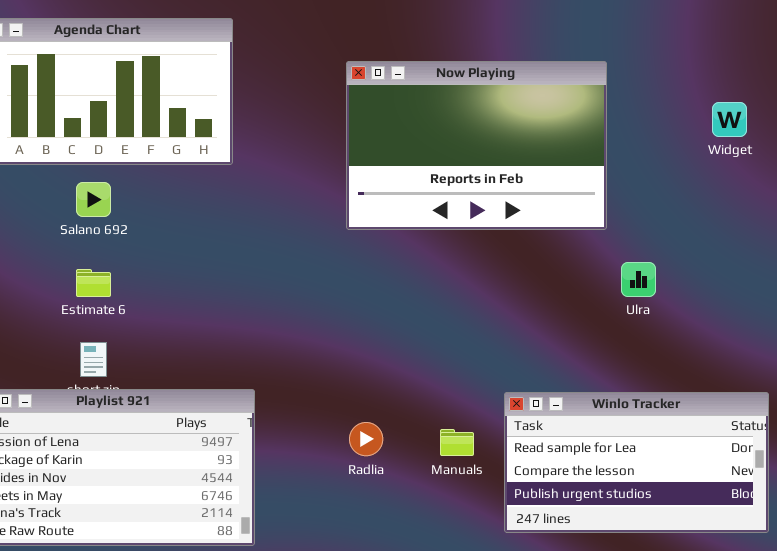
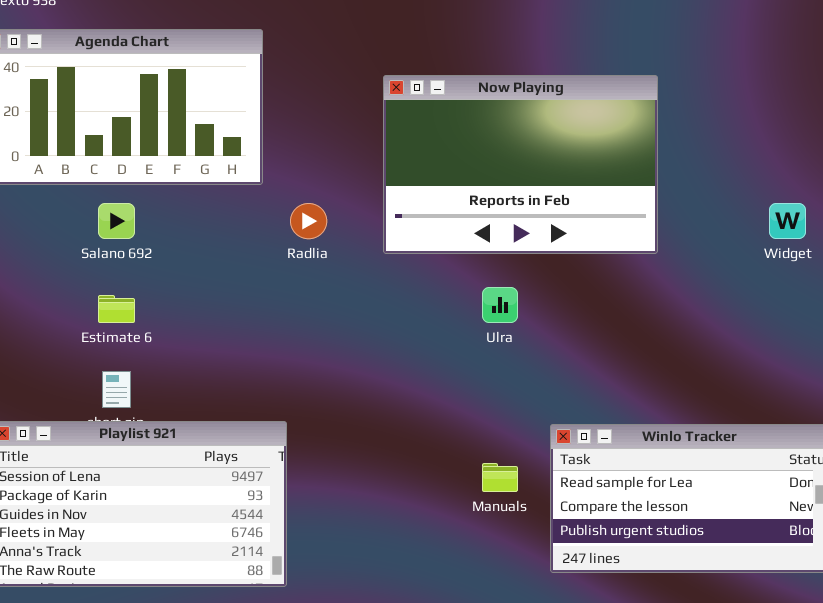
Widget: [712,102,747,137] -> [769,203,806,239], moved
Ulra: [621,262,656,297] -> [482,287,518,323], moved
Radlia: [349,422,383,456] -> [290,203,327,239], moved

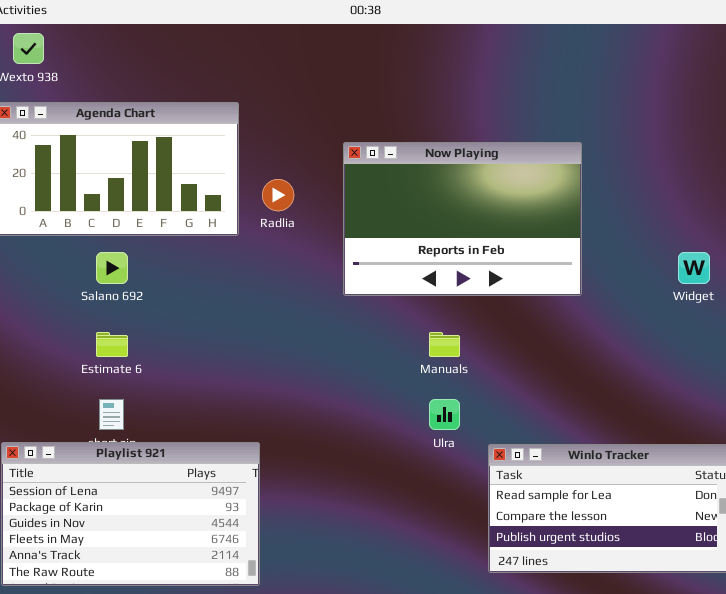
Radlia: [290,203,327,239] -> [262,179,294,211], moved
Ulra: [482,287,518,323] -> [429,399,460,430], moved
Manuals: [482,463,518,492] -> [429,332,460,357], moved

